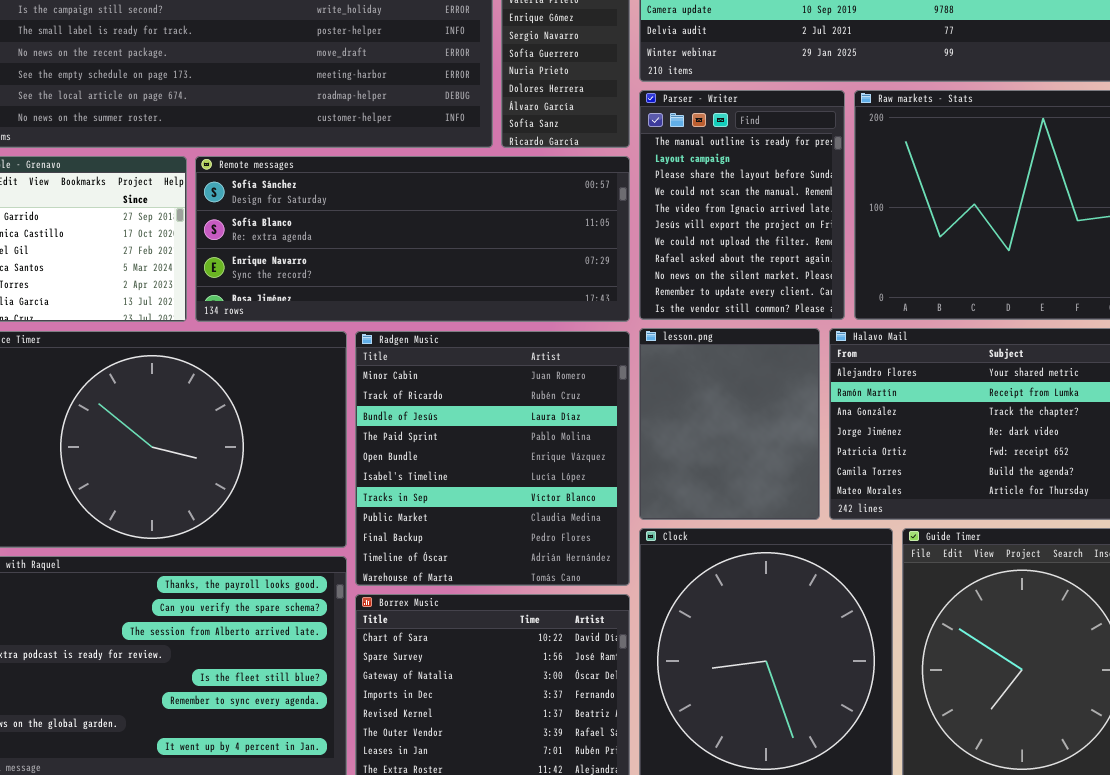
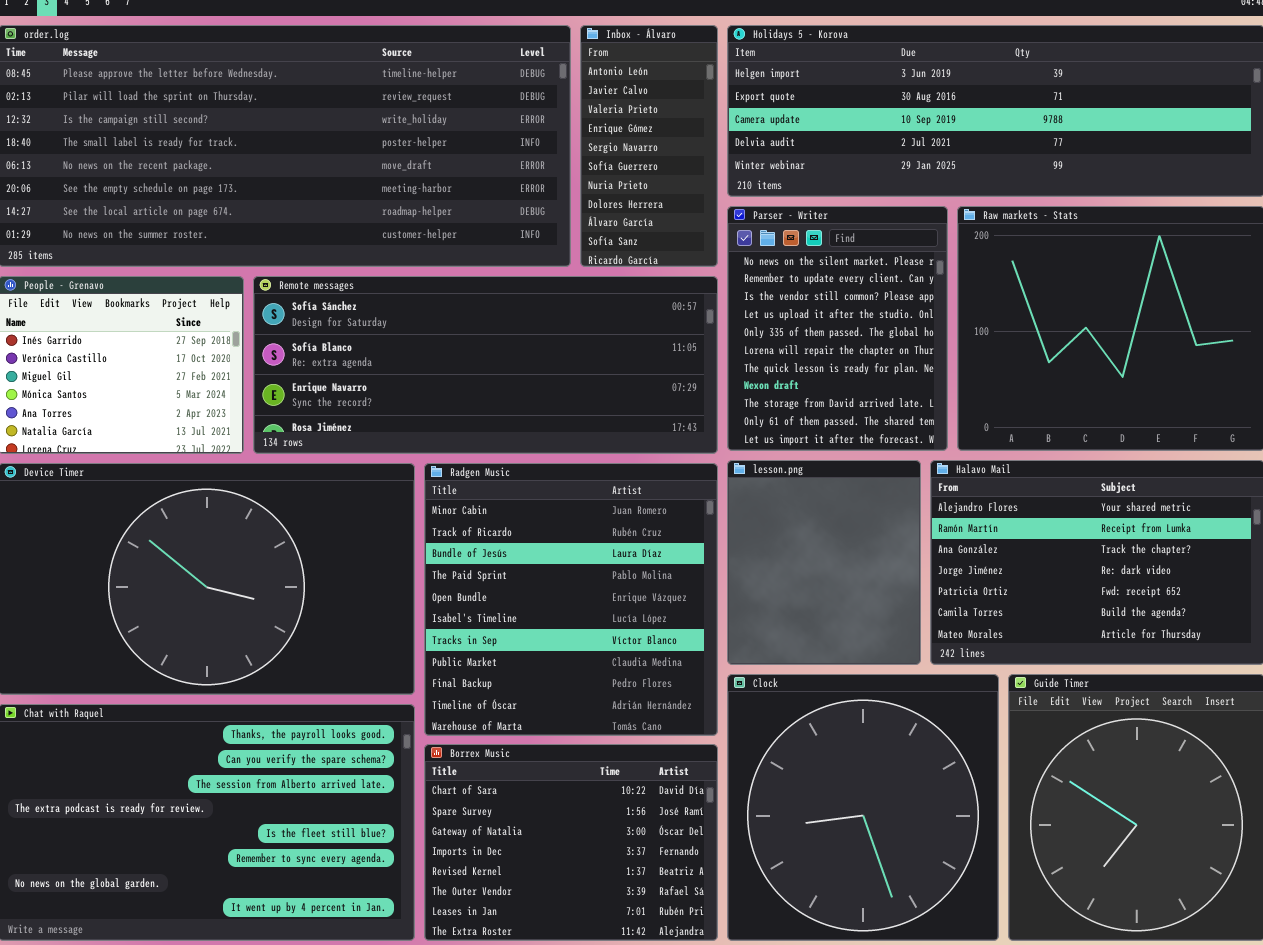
Parser - Writer: [639,90,845,320] -> [727,206,948,451], scrolled down 8 rows

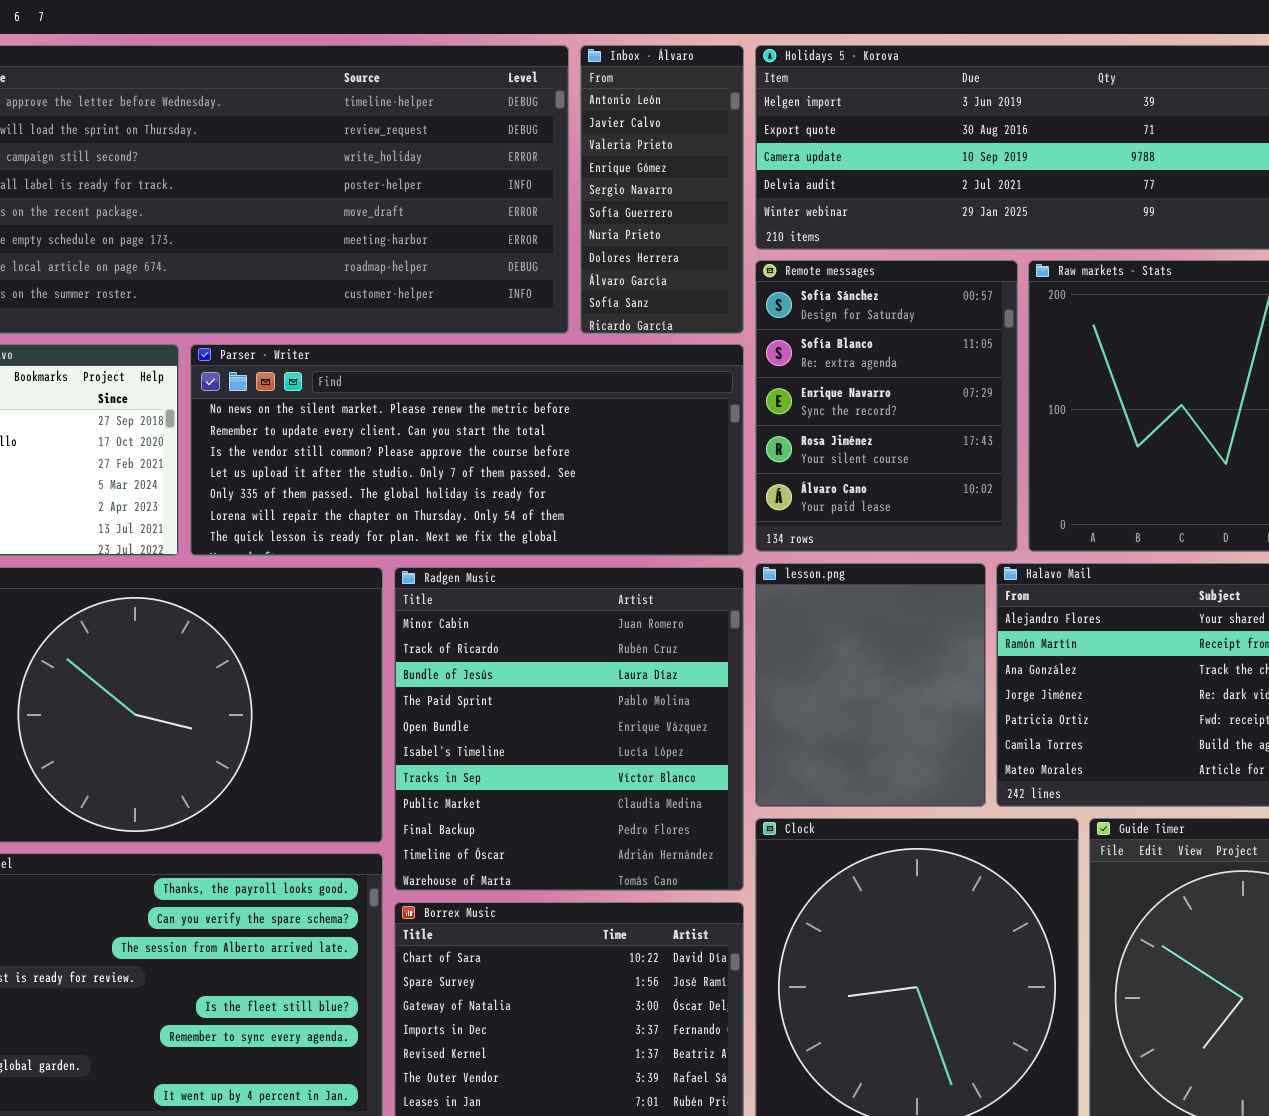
Parser - Writer: [727,206,948,451] -> [190,344,744,556], moved, resized
Remote messages: [253,276,718,454] -> [755,260,1018,552], moved, resized

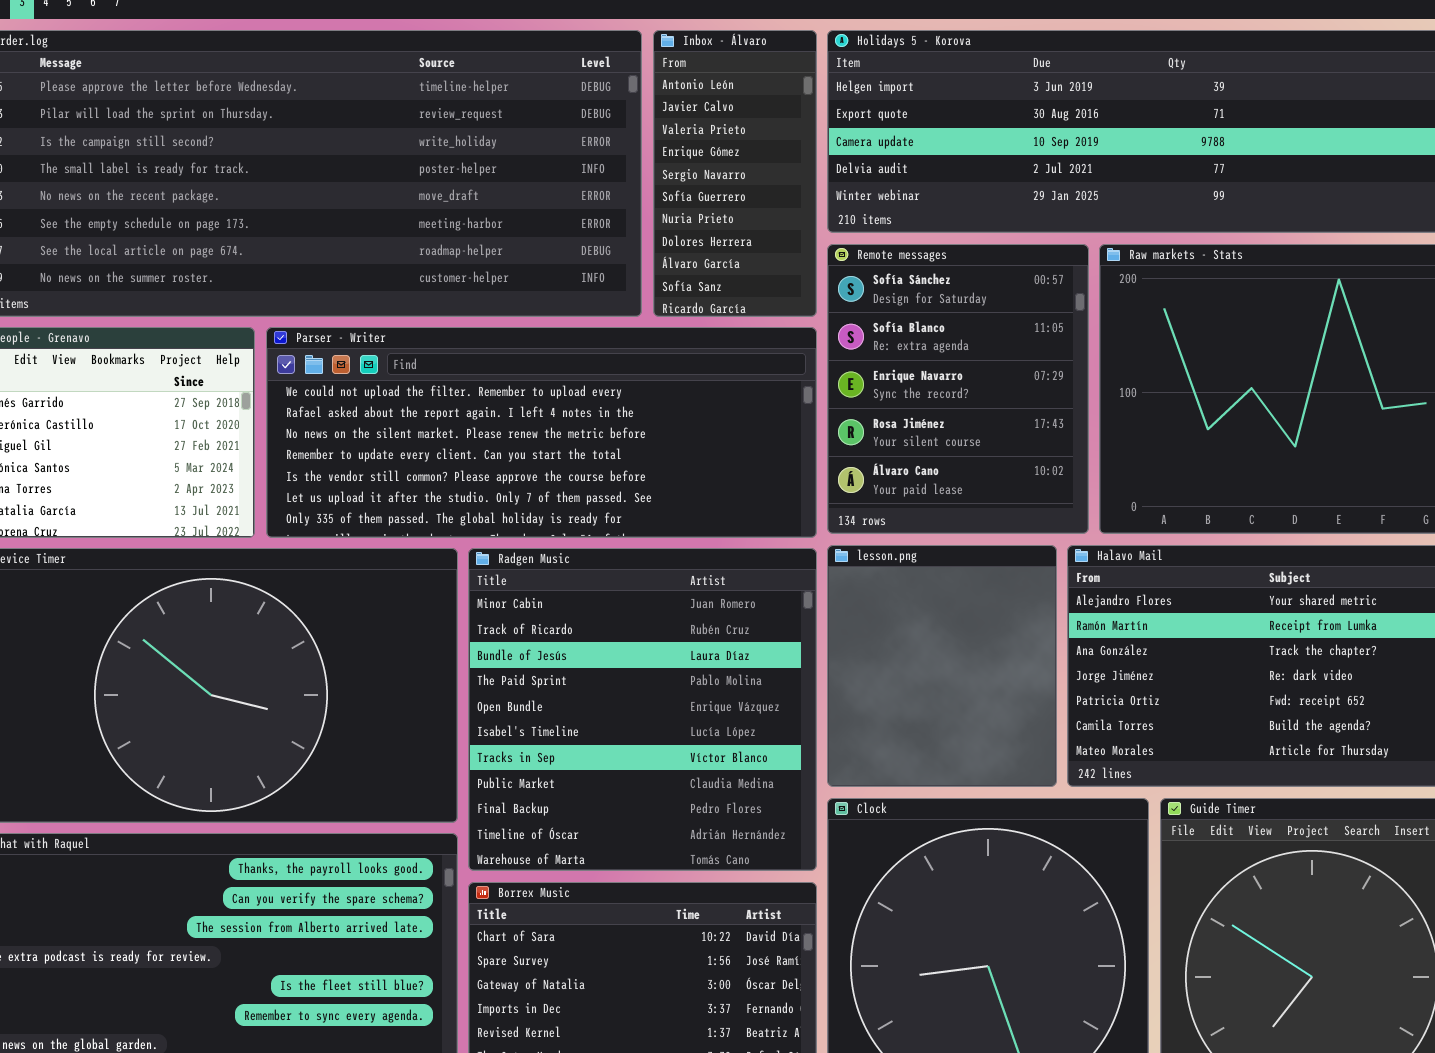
Parser - Writer: [190,344,744,556] -> [266,327,817,538], scrolled up 2 rows

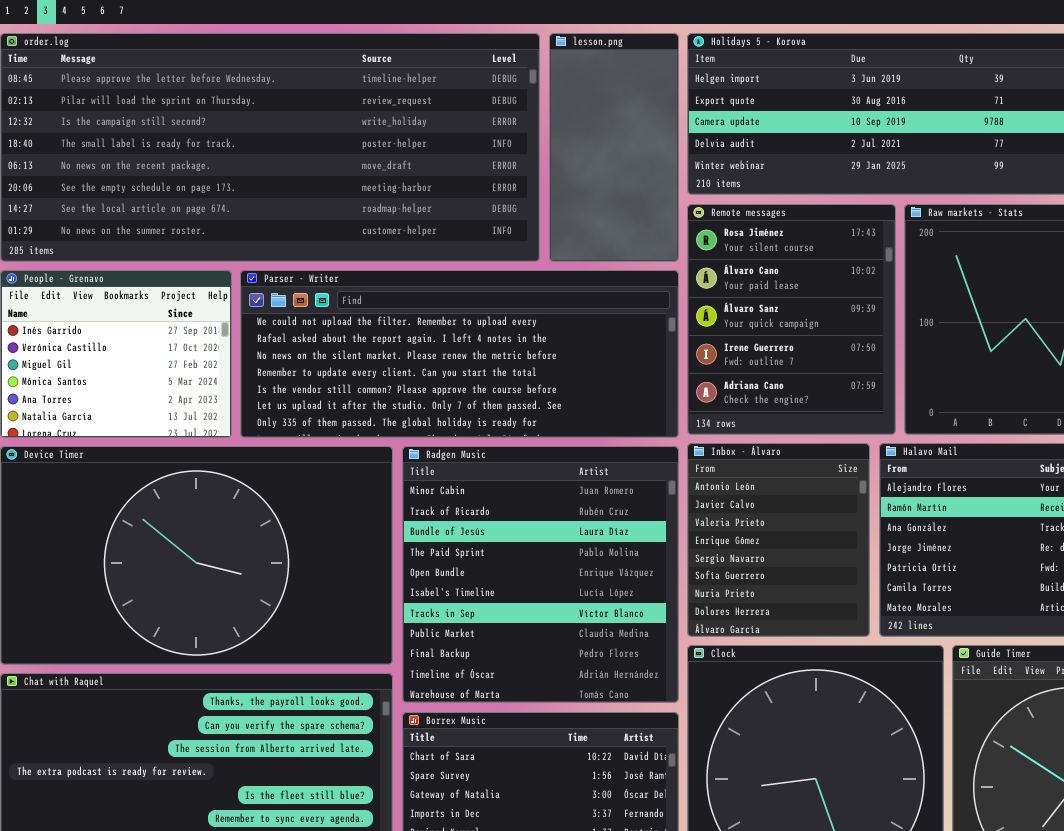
Inbox - Álvaro: [653,30,817,317] -> [687,443,870,637], moved, resized
Remote messages: [827,244,1089,534] -> [687,204,896,435], scrolled down 3 rows
lesson.png: [827,545,1057,787] -> [549,33,679,262], moved, resized

